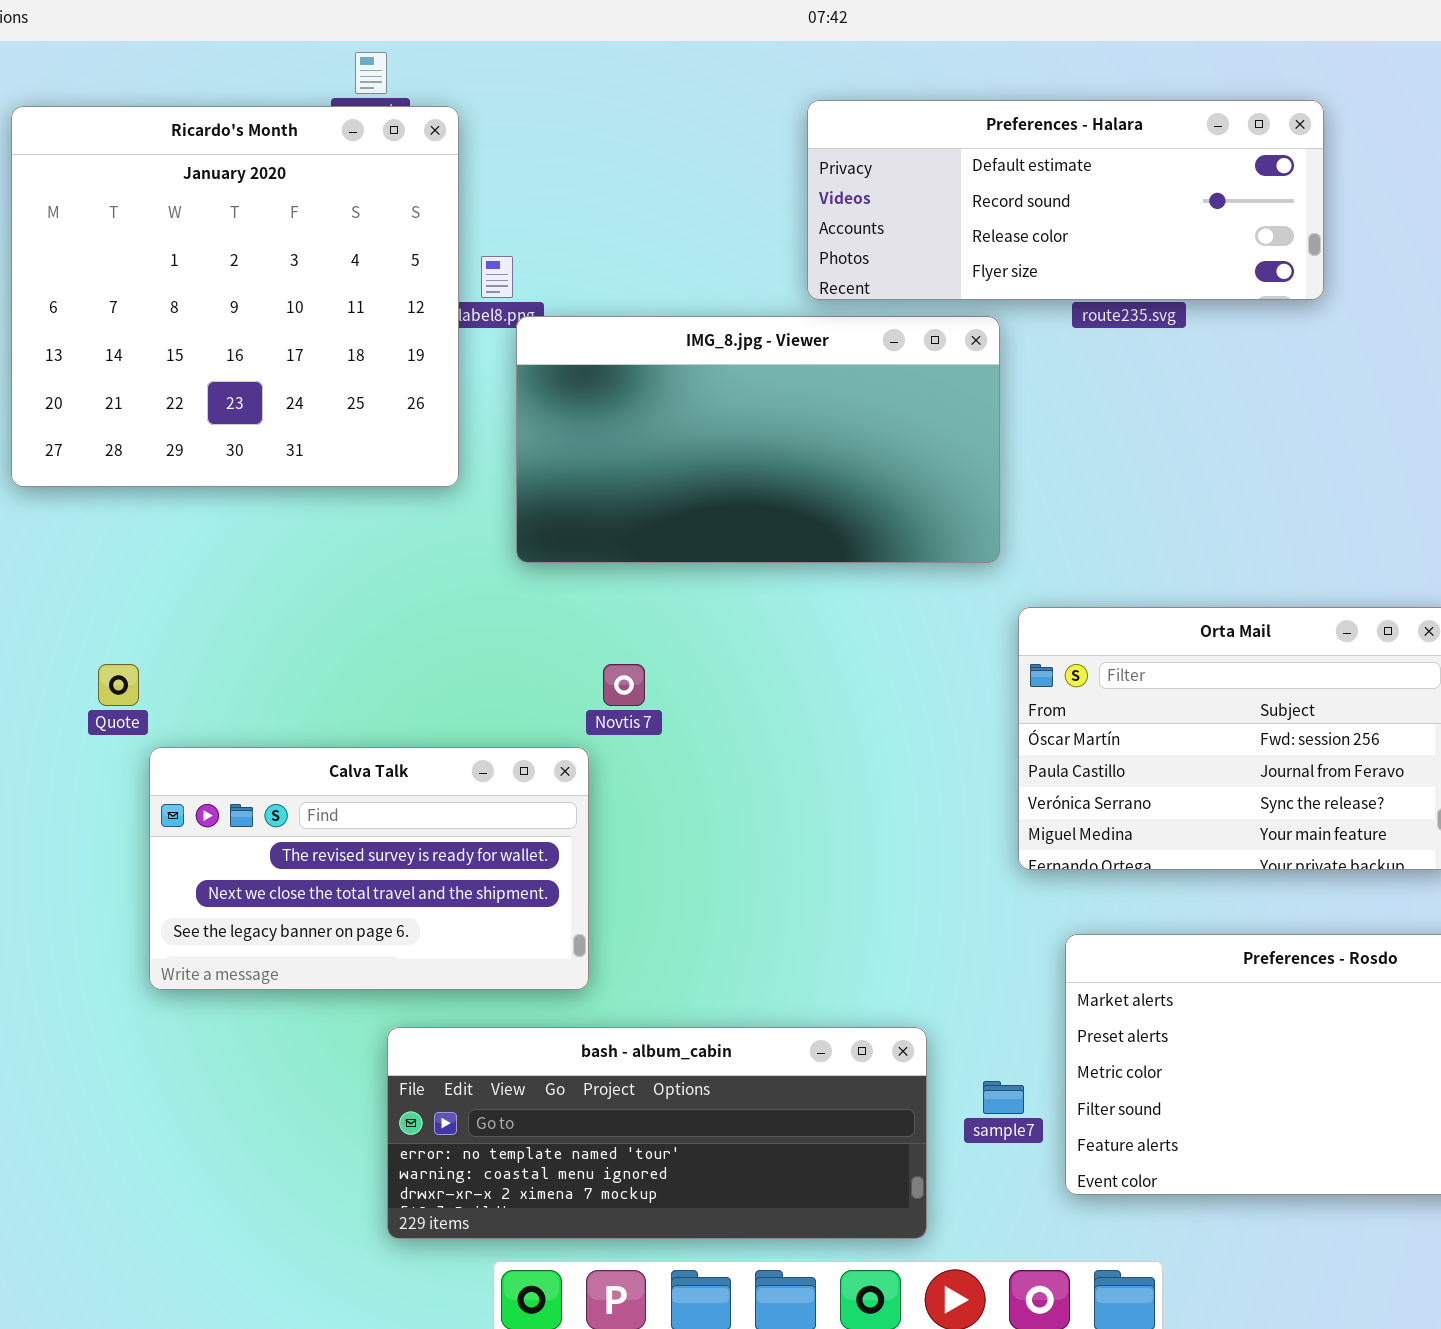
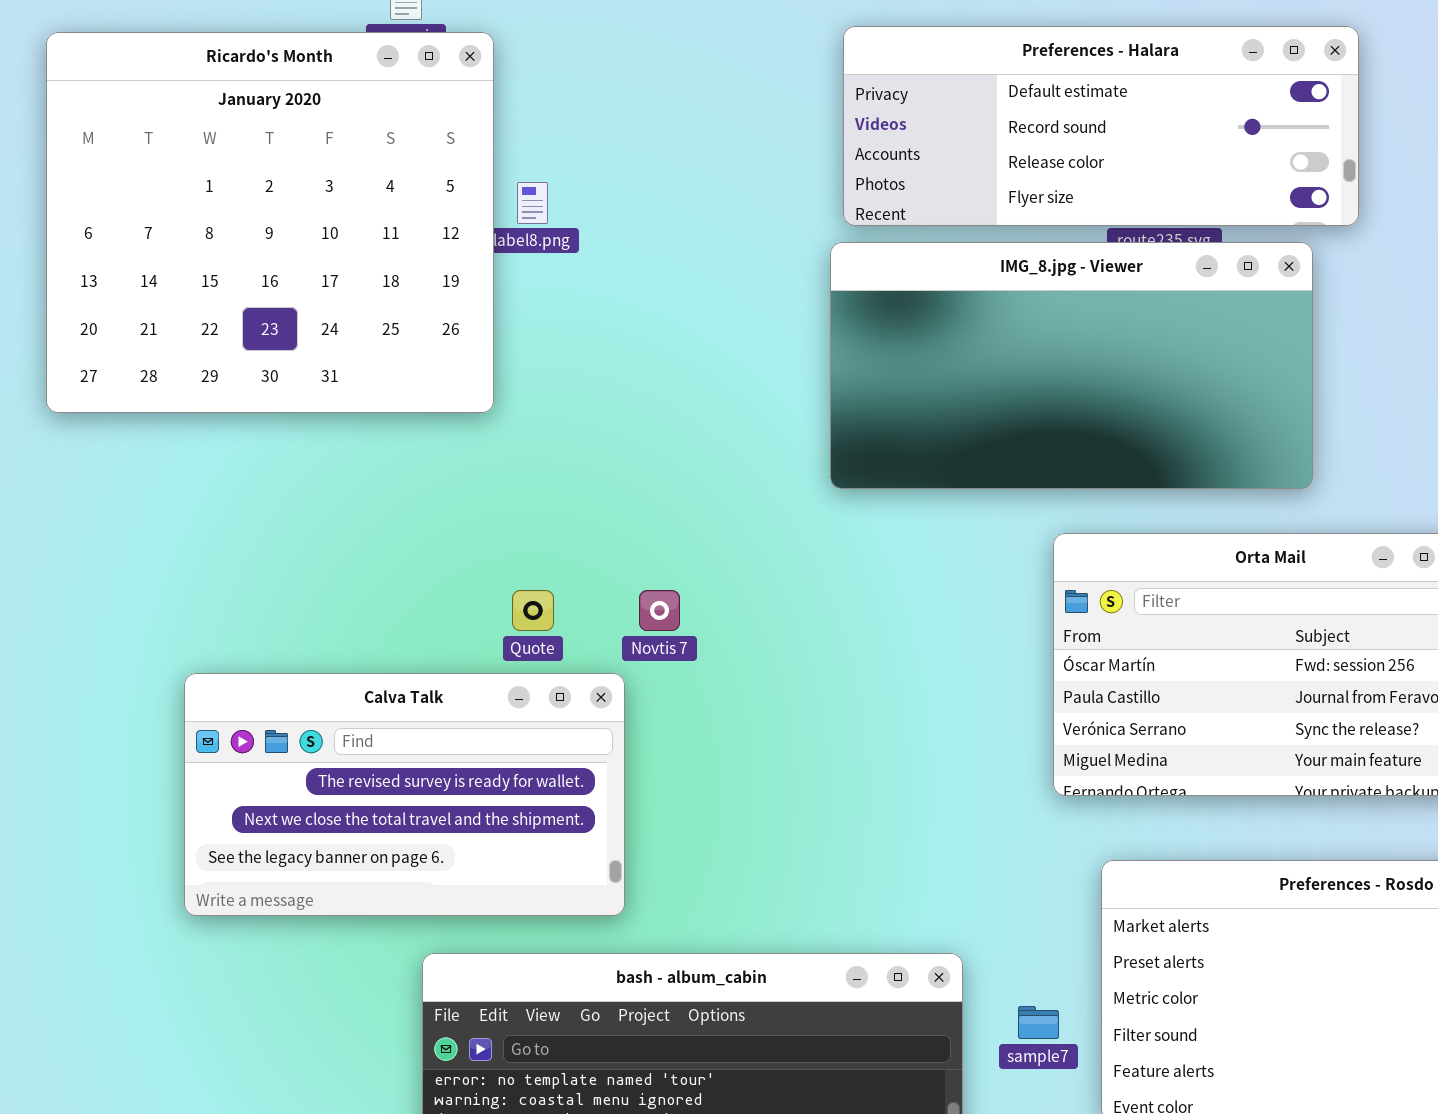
IMG_8.jpg - Viewer: [516,316,1000,563] -> [830,242,1313,489], moved
Quote: [98,664,139,706] -> [512,590,554,631], moved

